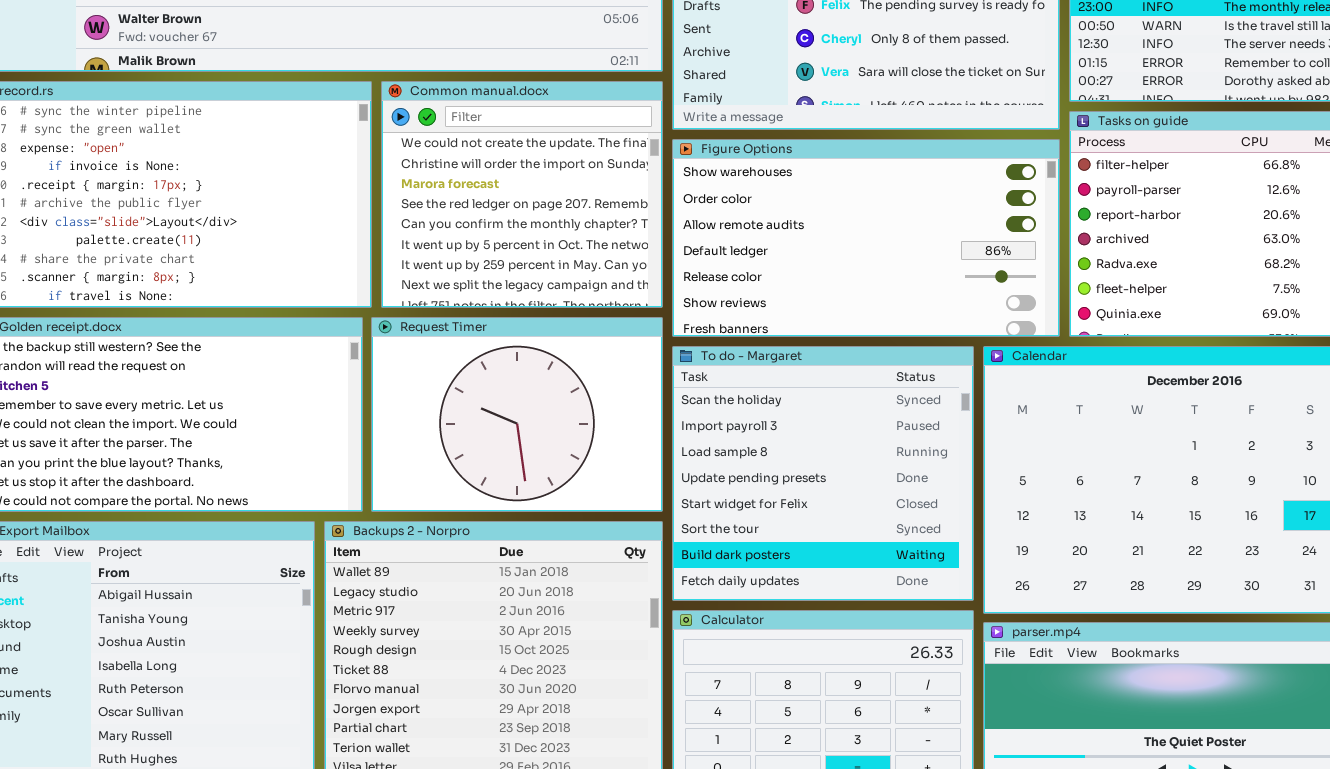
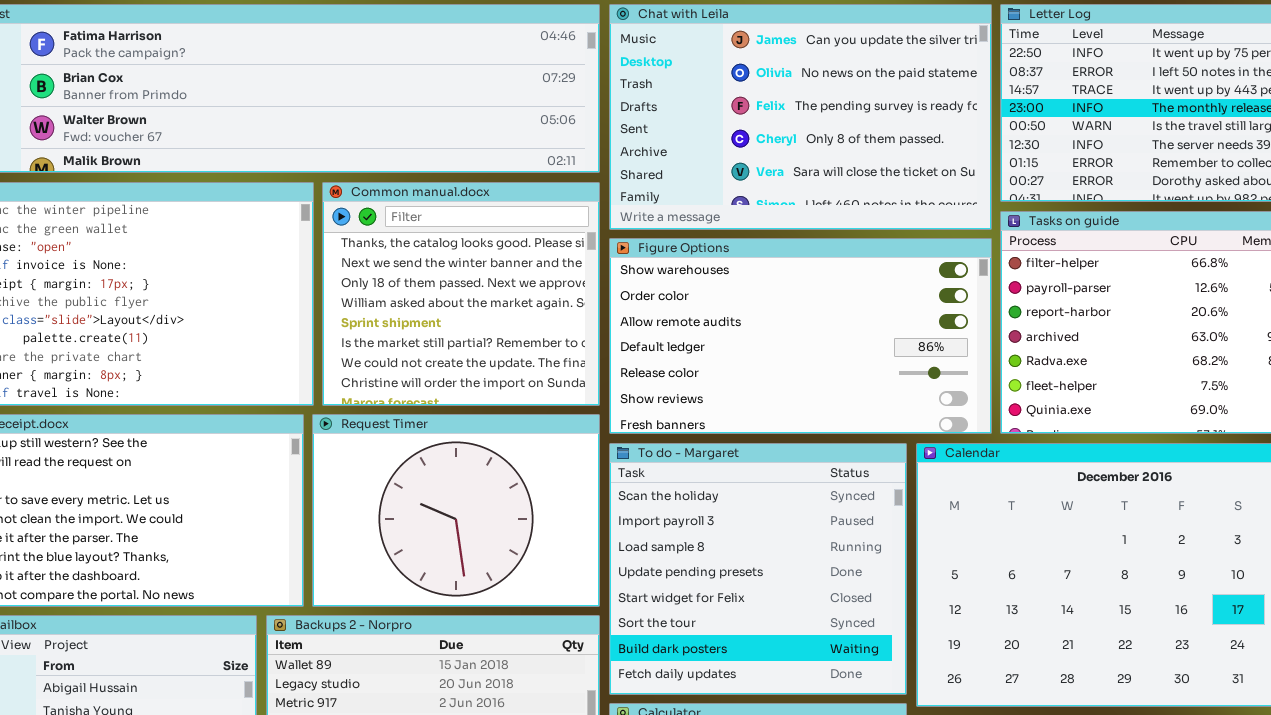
Common manual.docx: [381,81,663,308] -> [322,182,600,406], scrolled up 6 rows

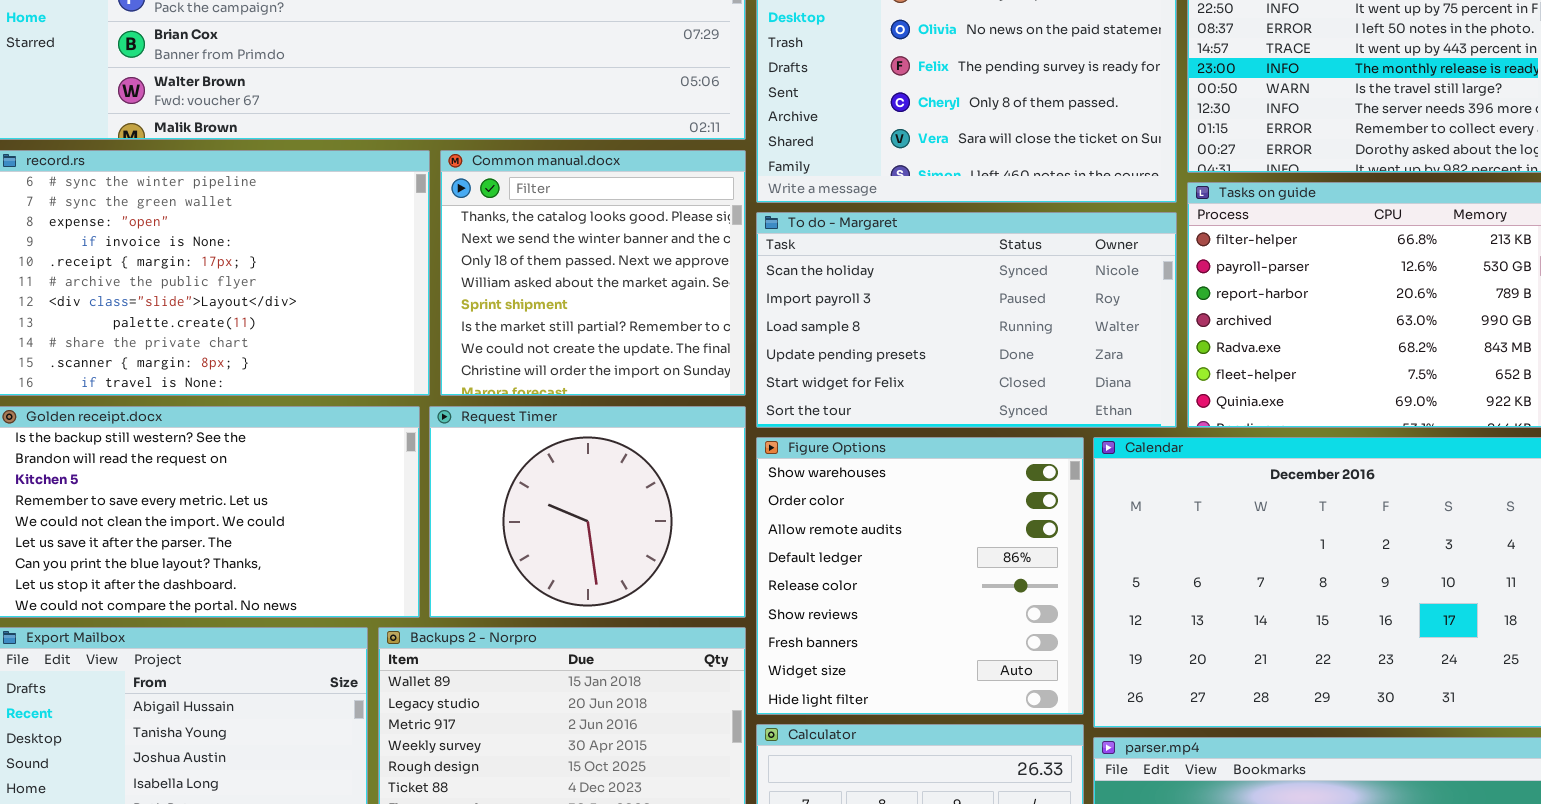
Figure Options: [609,238,992,434] -> [756,437,1084,715], moved, resized
To do - Margaret: [609,443,907,695] -> [756,212,1177,428], moved, resized

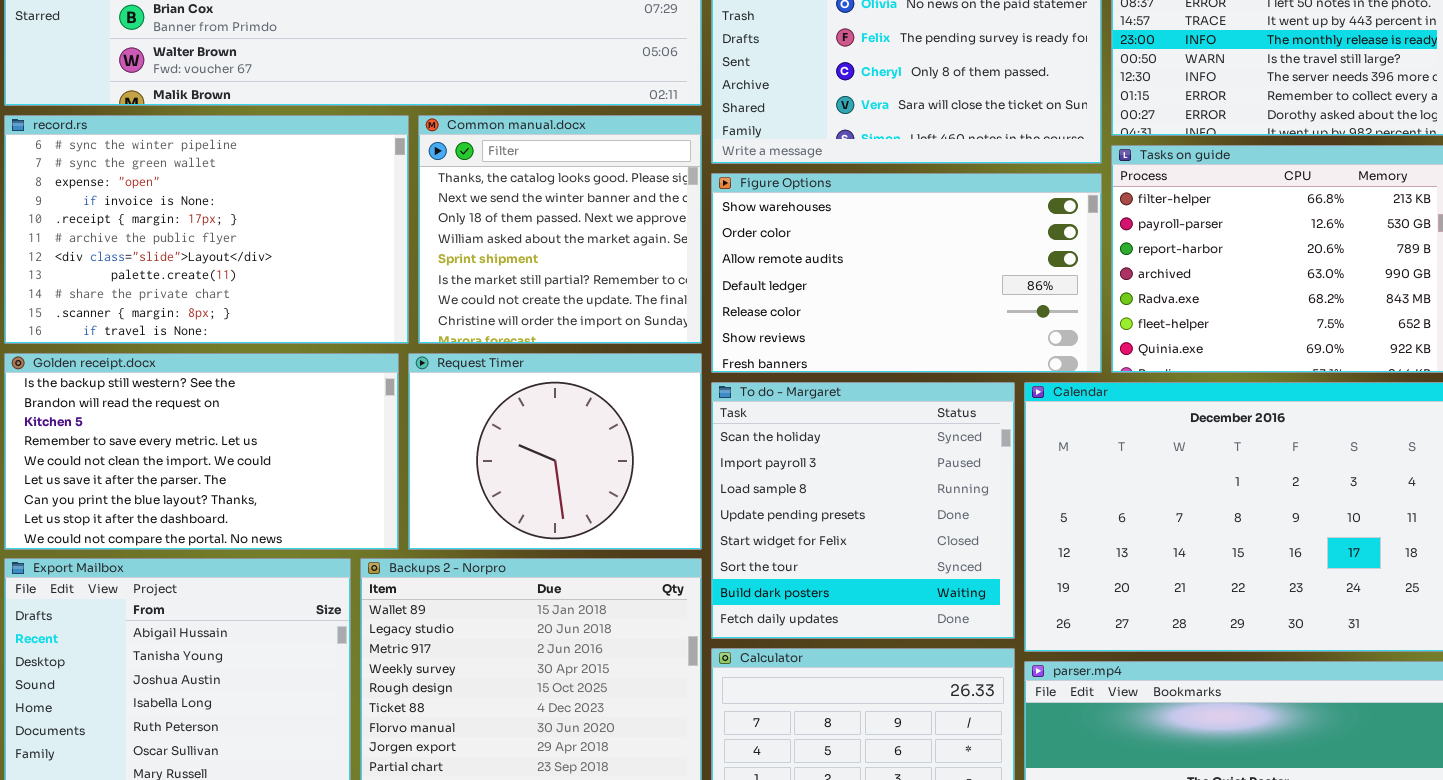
To do - Margaret: [756,212,1177,428] -> [711,382,1015,639], moved, resized
Figure Options: [756,437,1084,715] -> [711,173,1102,373], moved, resized

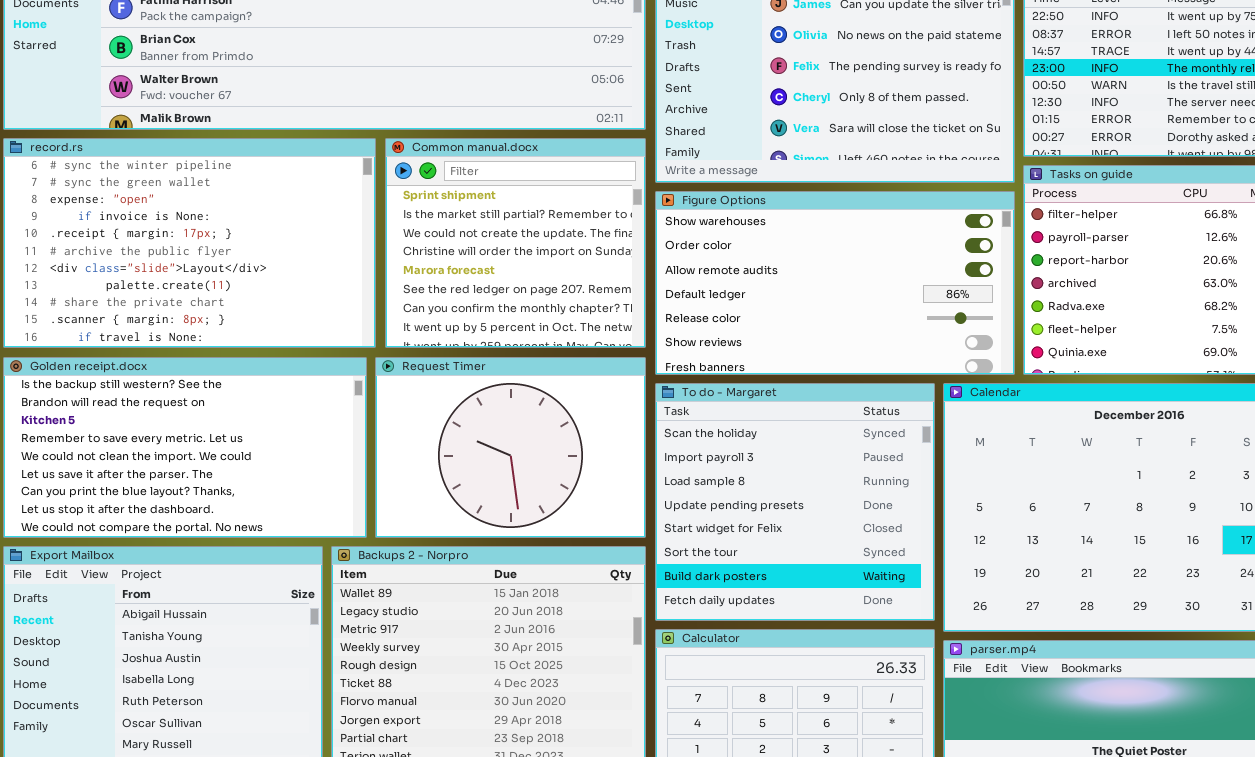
Common manual.docx: [418,115,702,344] -> [385,138,646,348], scrolled down 4 rows

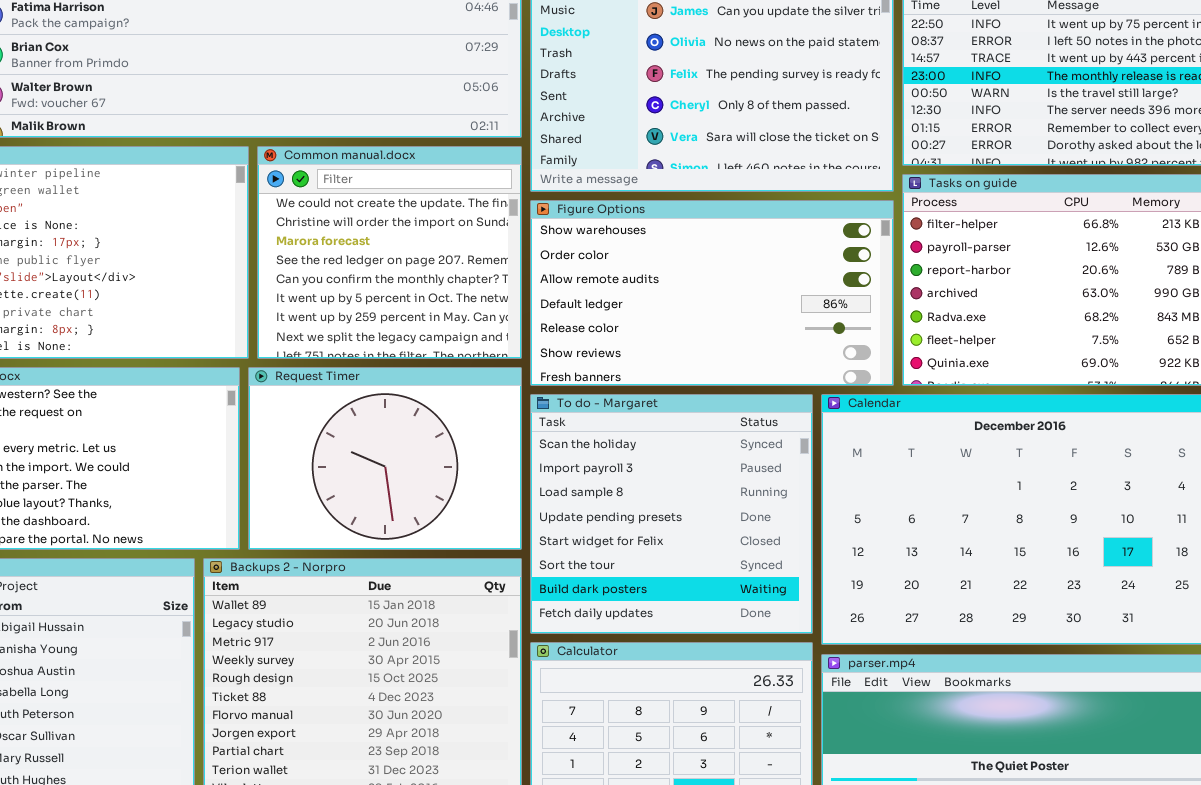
Common manual.docx: [385,138,646,348] -> [257,146,522,359], scrolled down 2 rows

